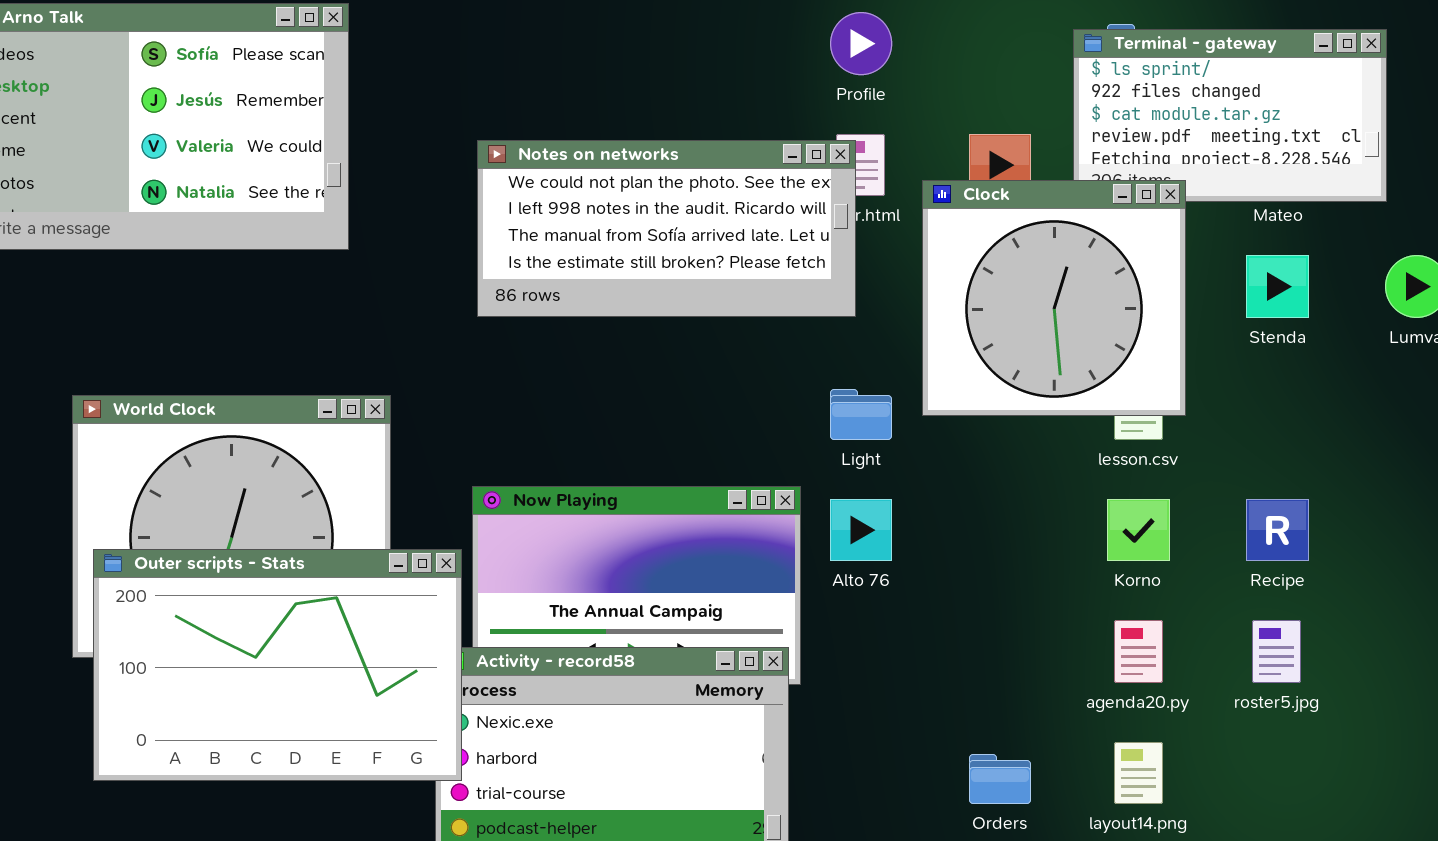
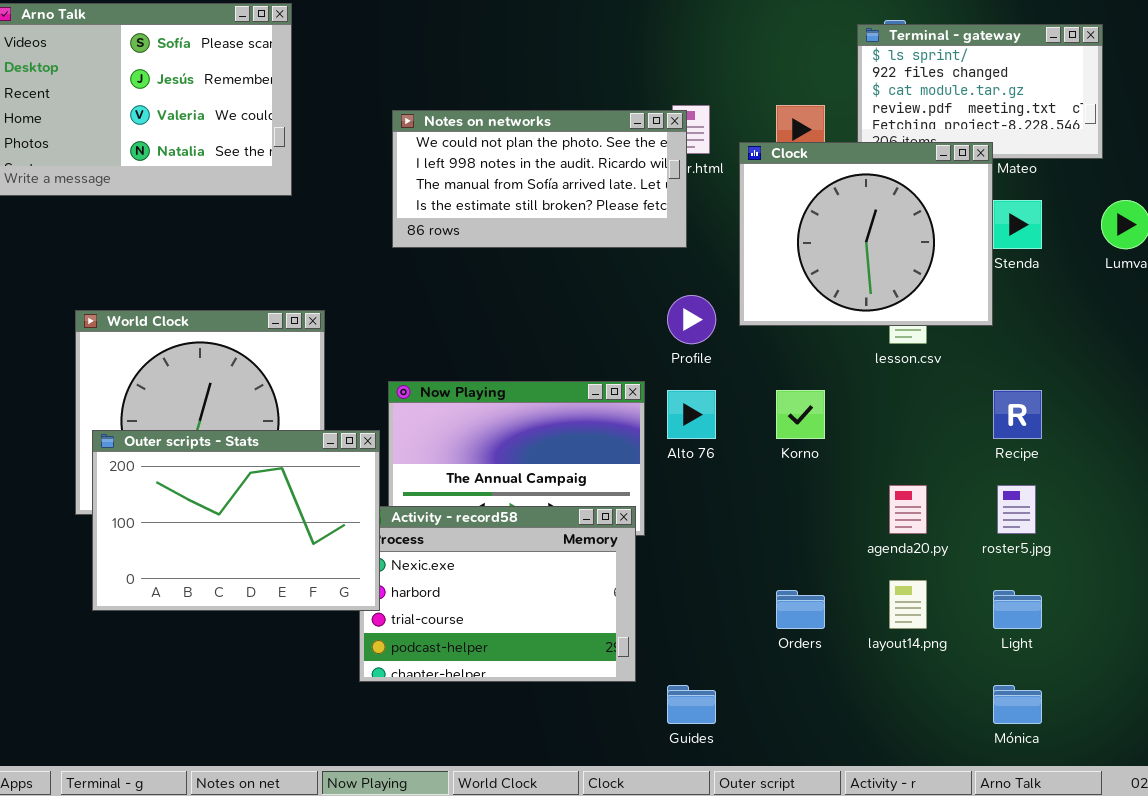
Profile: [830,12,892,75] -> [667,295,716,344], moved
Clock: [922,180,1186,416] -> [739,142,993,326], resized
Light: [830,389,892,440] -> [993,590,1042,629], moved
Korno: [1107,499,1170,561] -> [776,390,825,439], moved

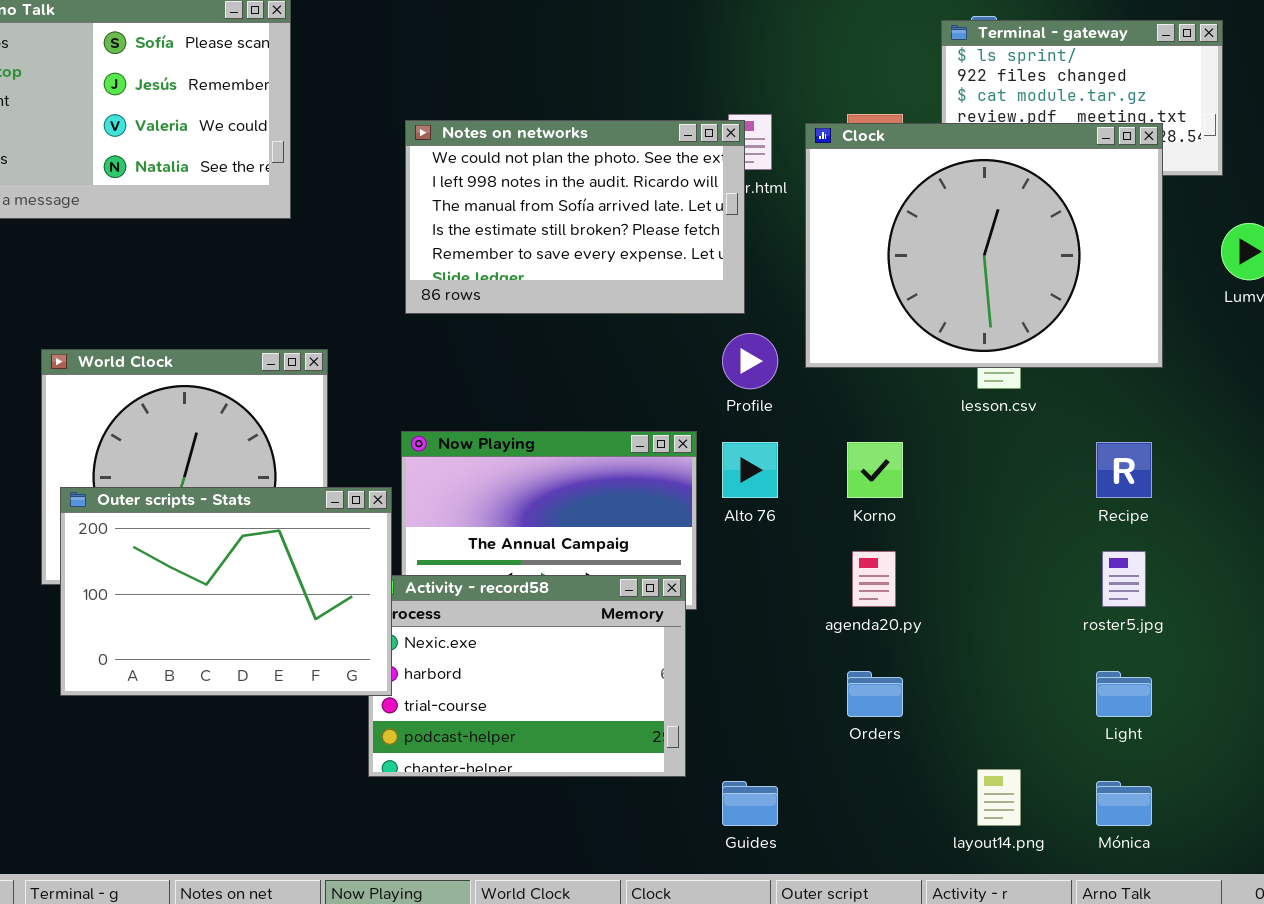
Notes on networks: [392,110,687,248] -> [405,120,745,314], resized
Clock: [739,142,993,326] -> [805,123,1163,368], resized
agenda20.py: [889,485,927,534] -> [852,551,896,607], moved
layout14.png: [889,580,927,629] -> [977,769,1021,826], moved

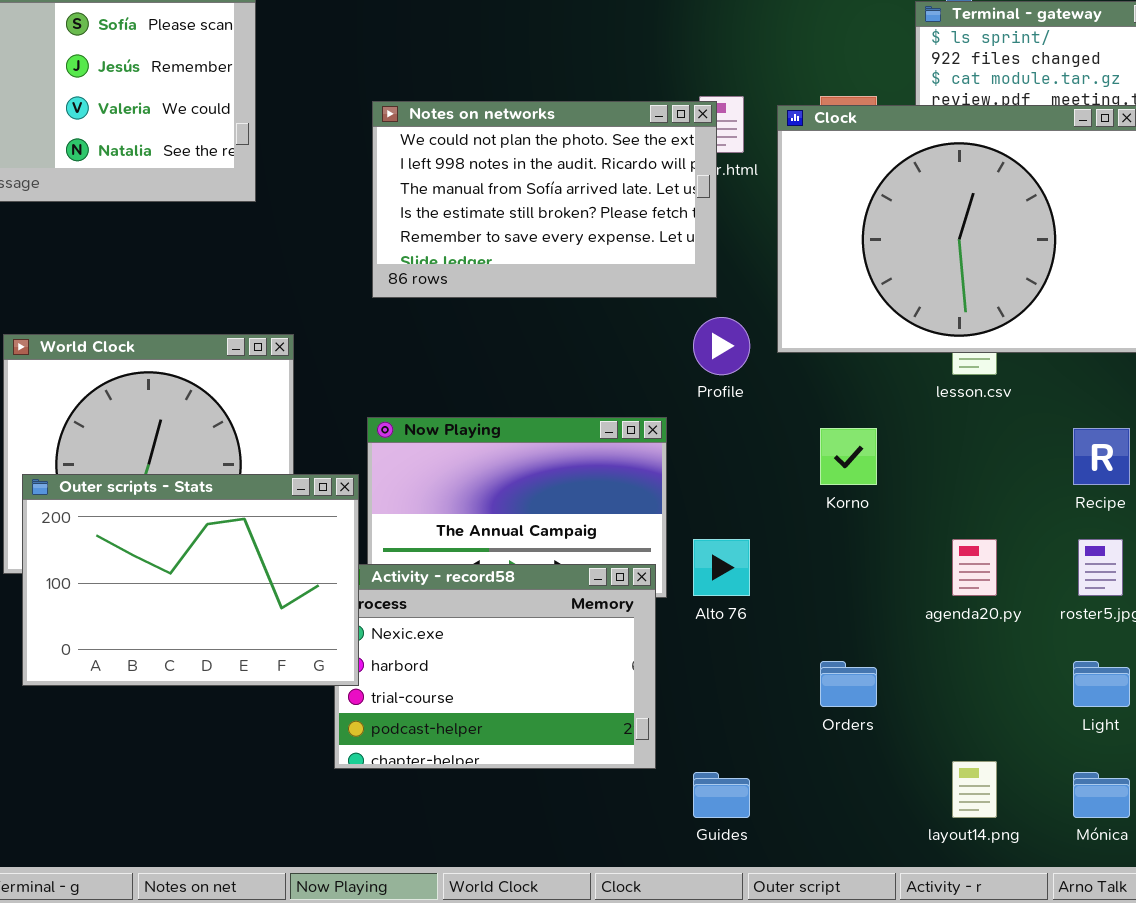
Alto 76: [722,442,778,498] -> [693,539,750,596], moved
agenda20.py: [852,551,896,607] -> [952,539,997,596], moved

